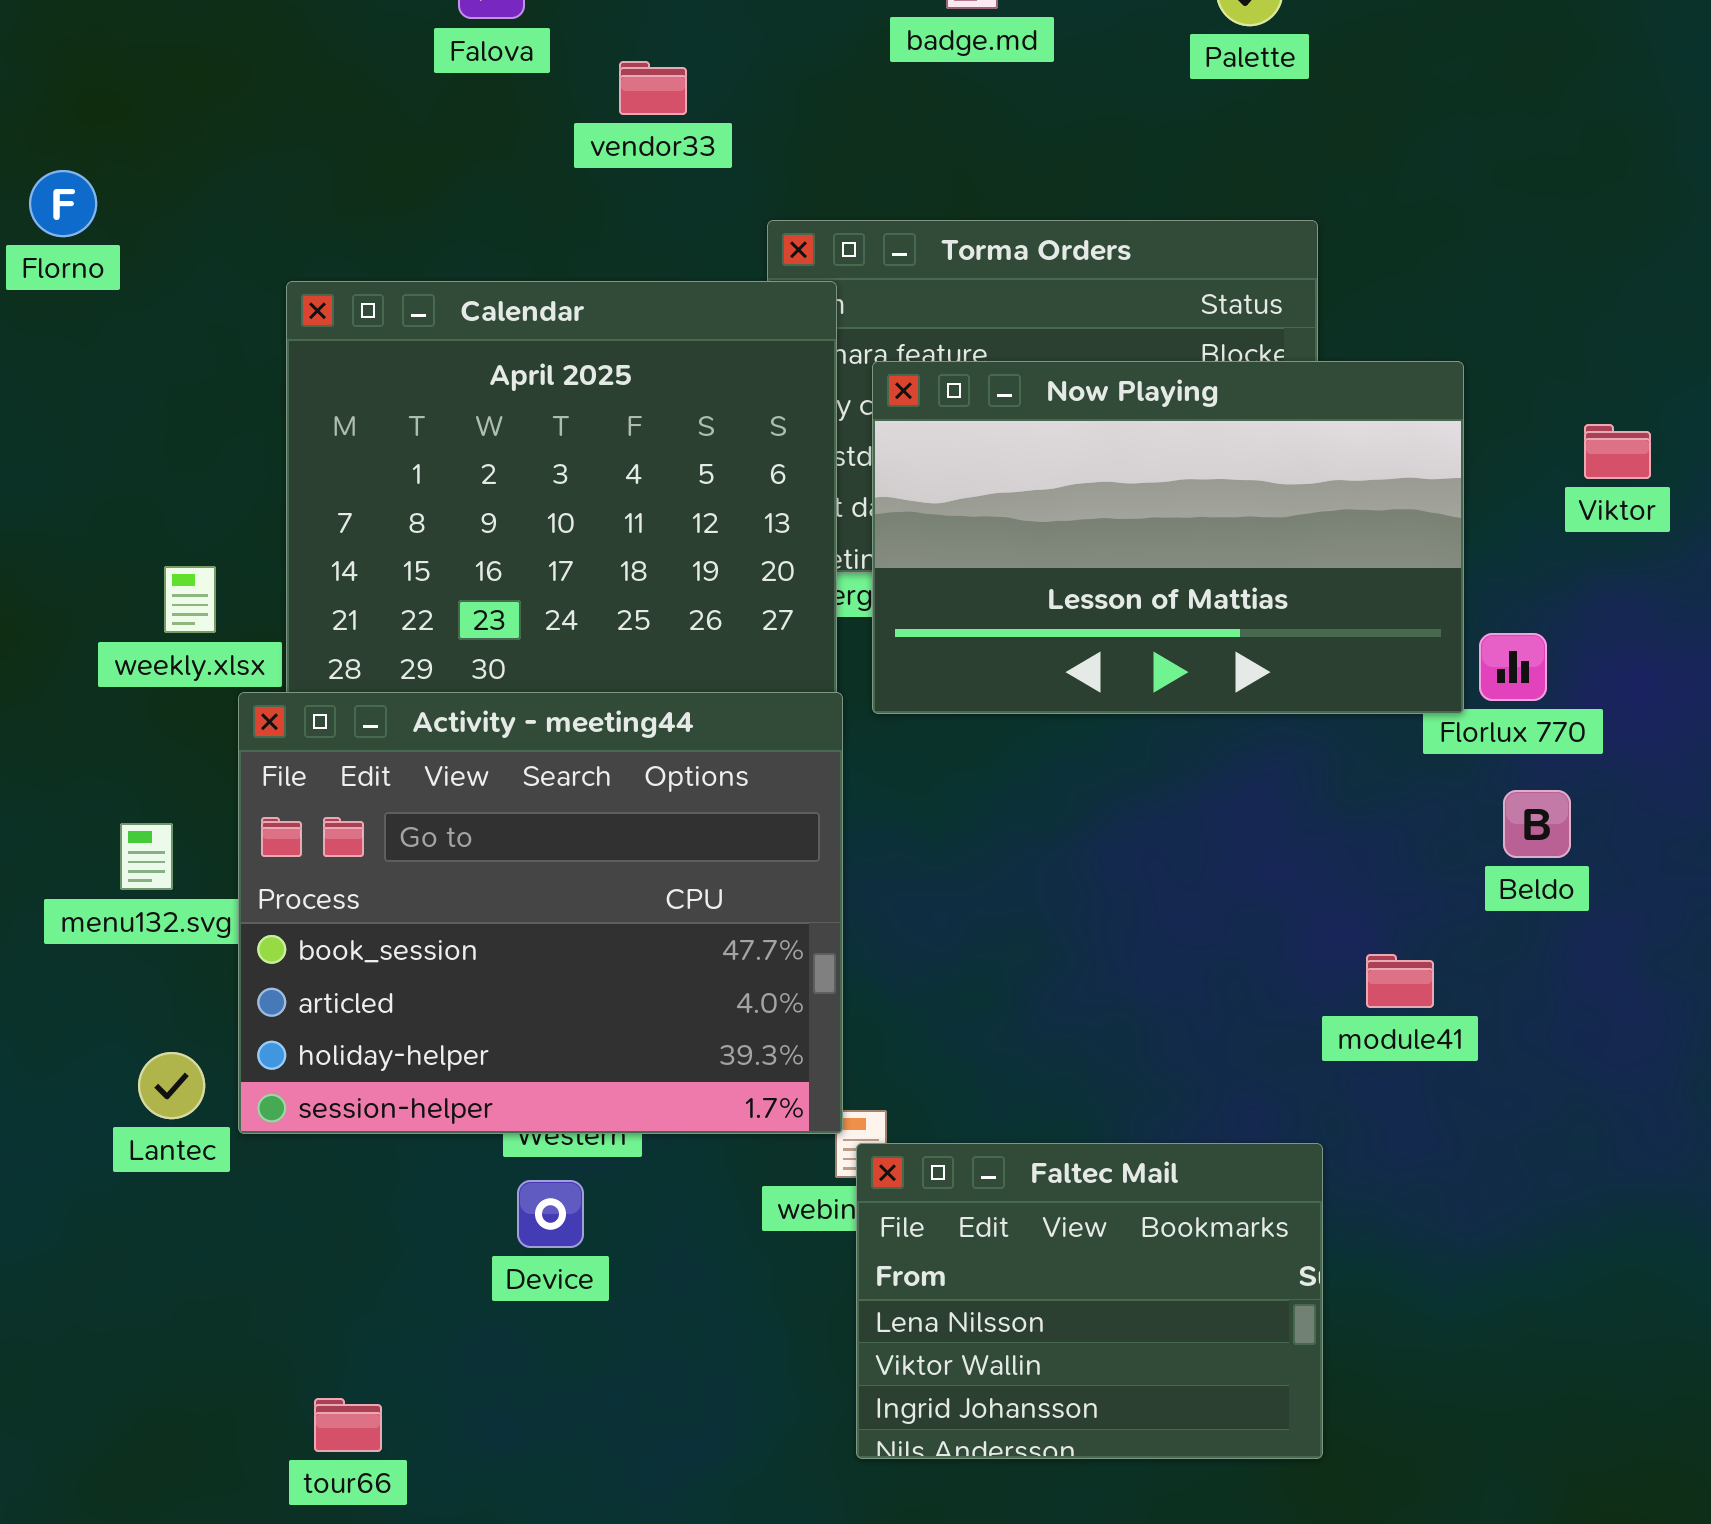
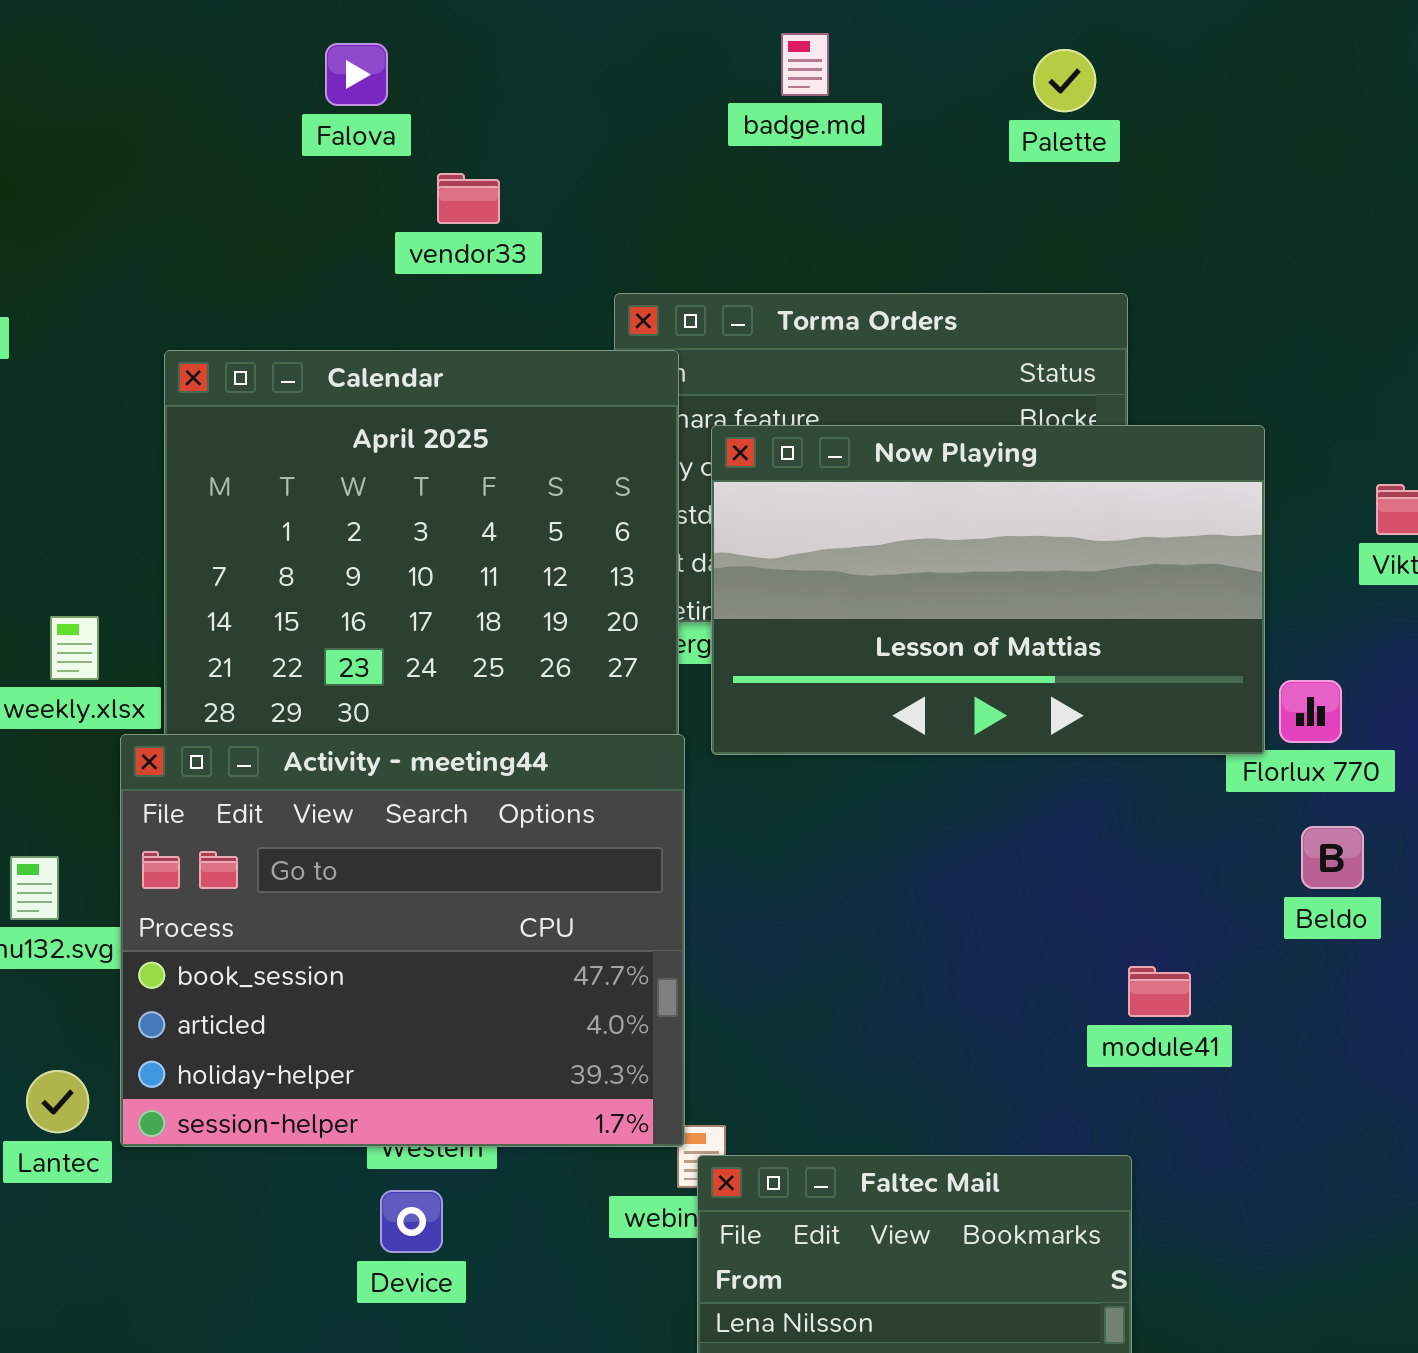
vendor33: [619,61,687,115] -> [437,173,500,224], moved
module41: [1366,954,1434,1008] -> [1128,966,1191,1017], moved

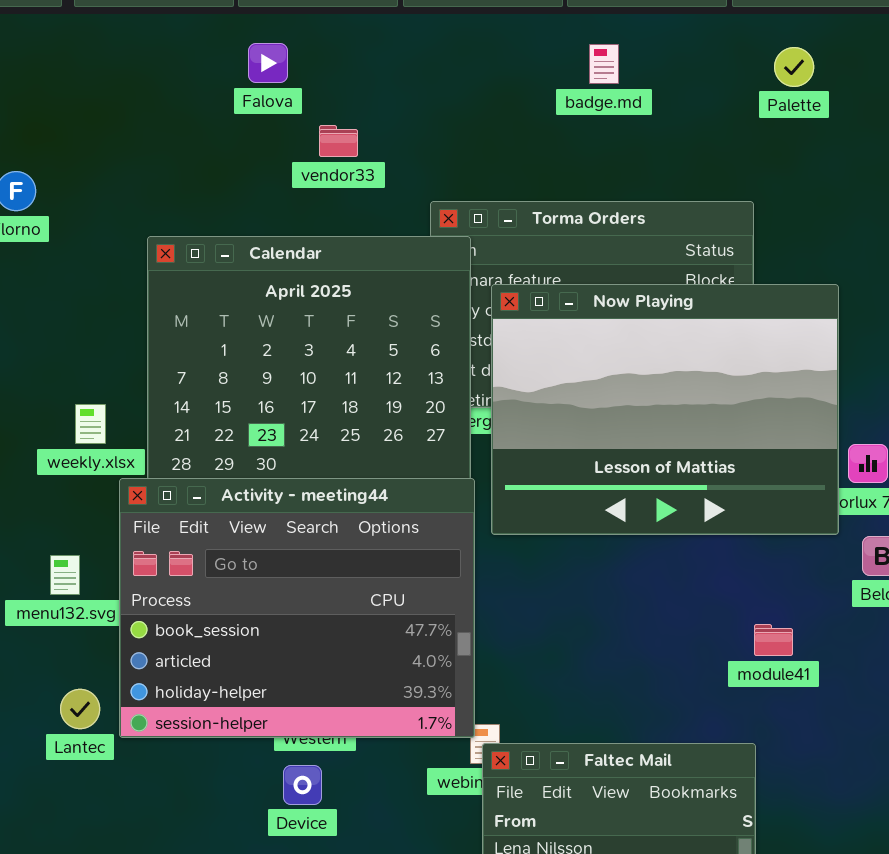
badge.md: [781,33,829,96] -> [589,44,619,84], moved
Palette: [1033,49,1096,112] -> [774,47,814,87], moved
Now Playing: [711,425,1265,755] -> [491,284,839,535], resized

